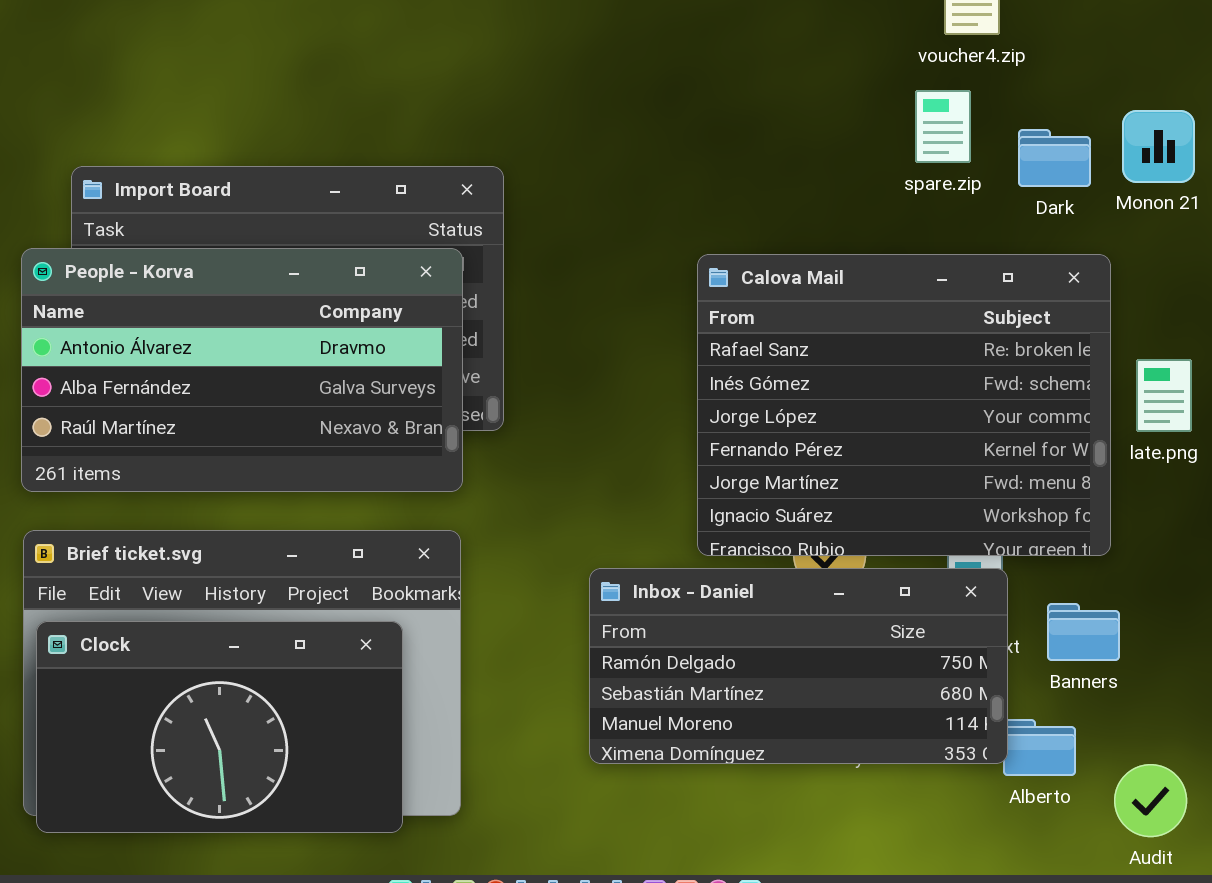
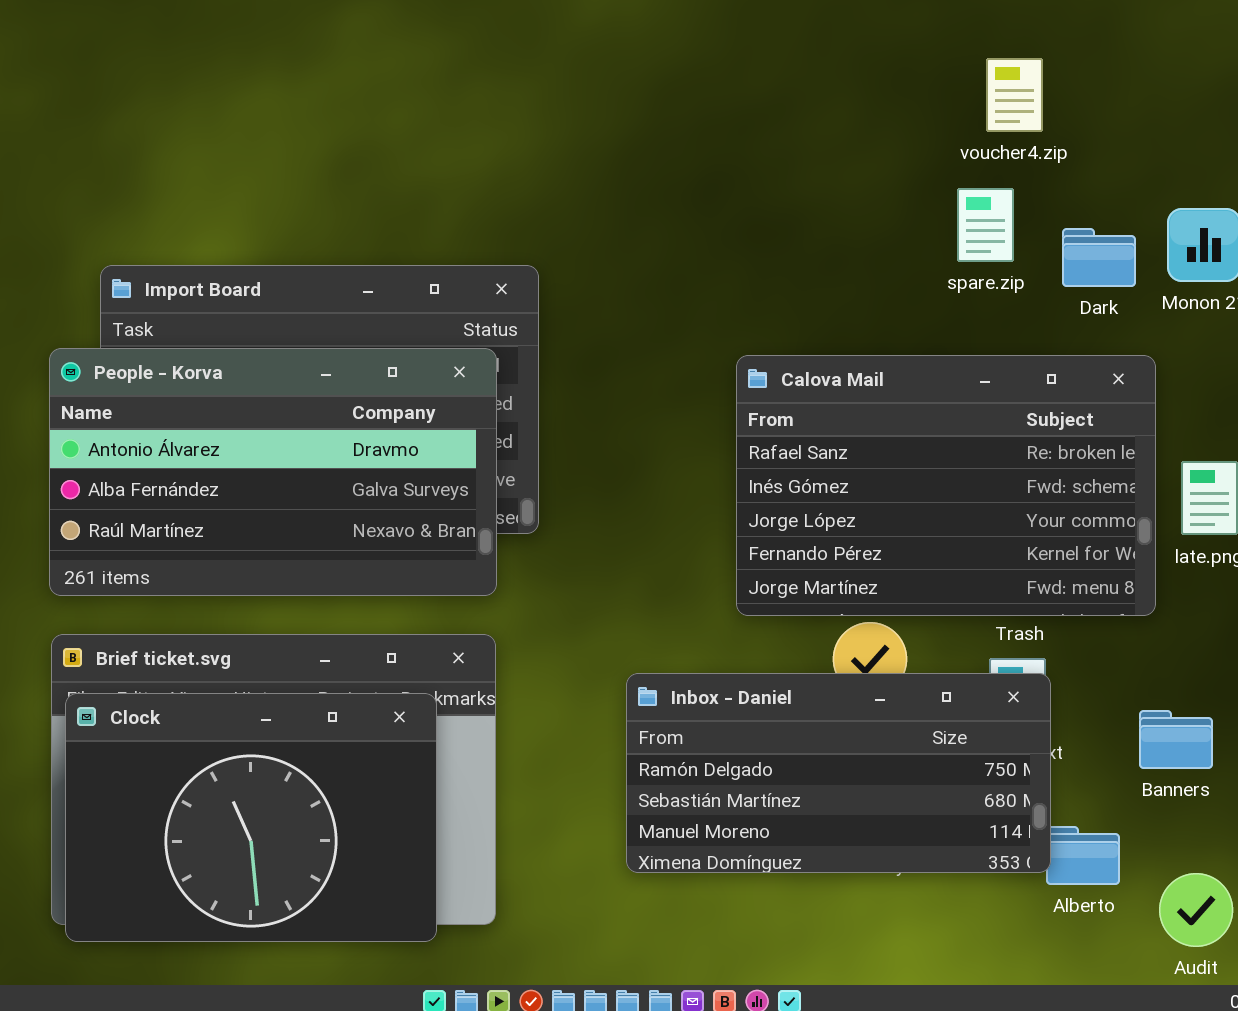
Calova Mail: [697,254,1111,556] -> [736,355,1156,616], resized
Banners: [1047,603,1120,661] -> [1139,710,1213,769], moved
Clock: [36,621,403,833] -> [65,693,437,942], resized

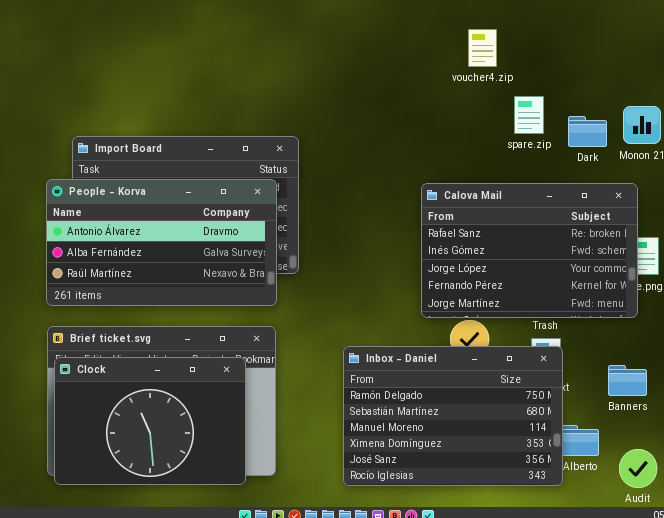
voucher4.zip: [986,58,1043,132] -> [468,29,497,67], moved
Calova Mail: [736,355,1156,616] -> [421,183,638,318], moved
Inbox - Daniel: [626,673,1051,873] -> [343,346,563,486], resized

